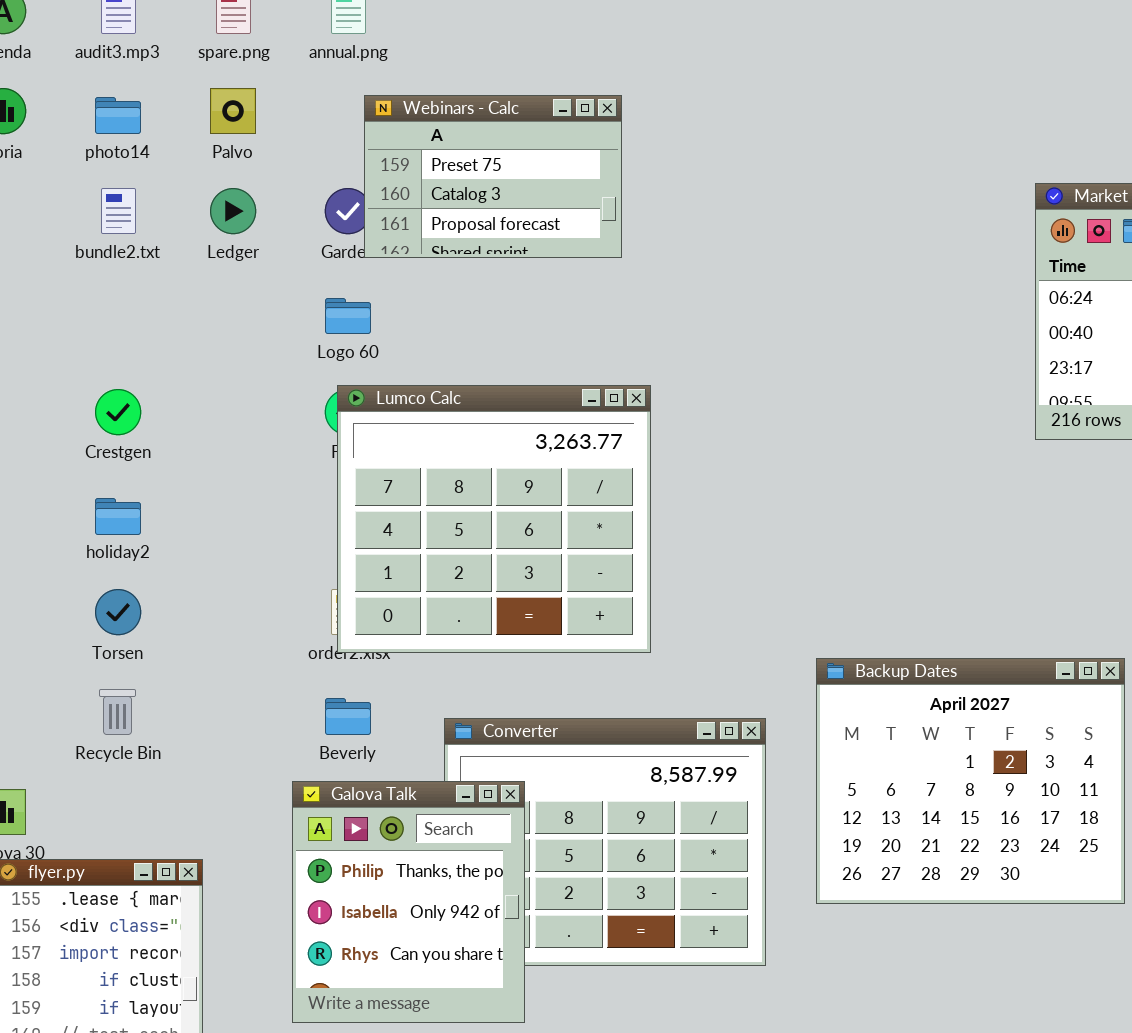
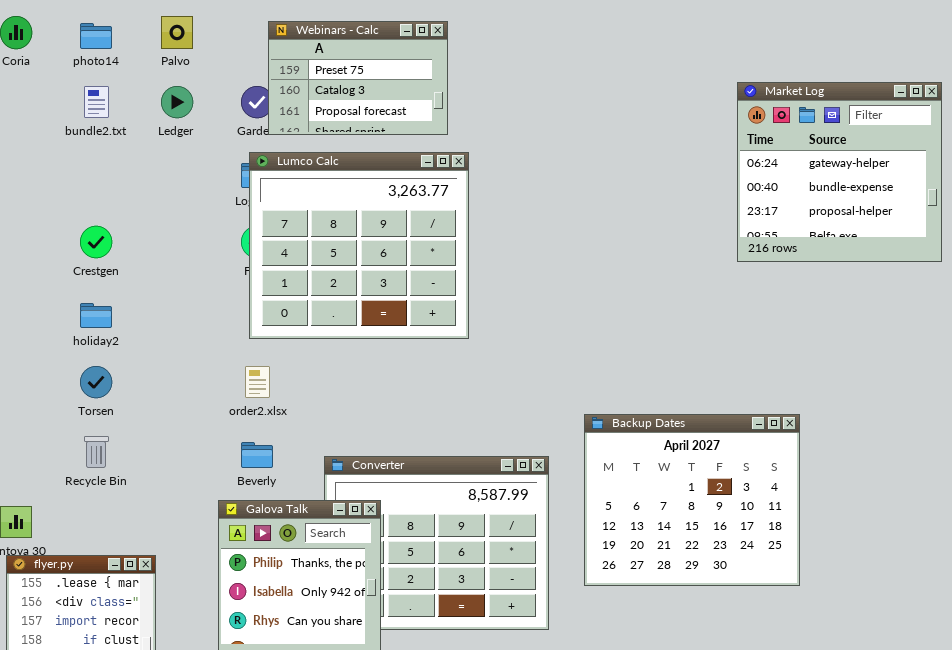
Lumco Calc: [337,385,651,653] -> [249,152,469,339], moved

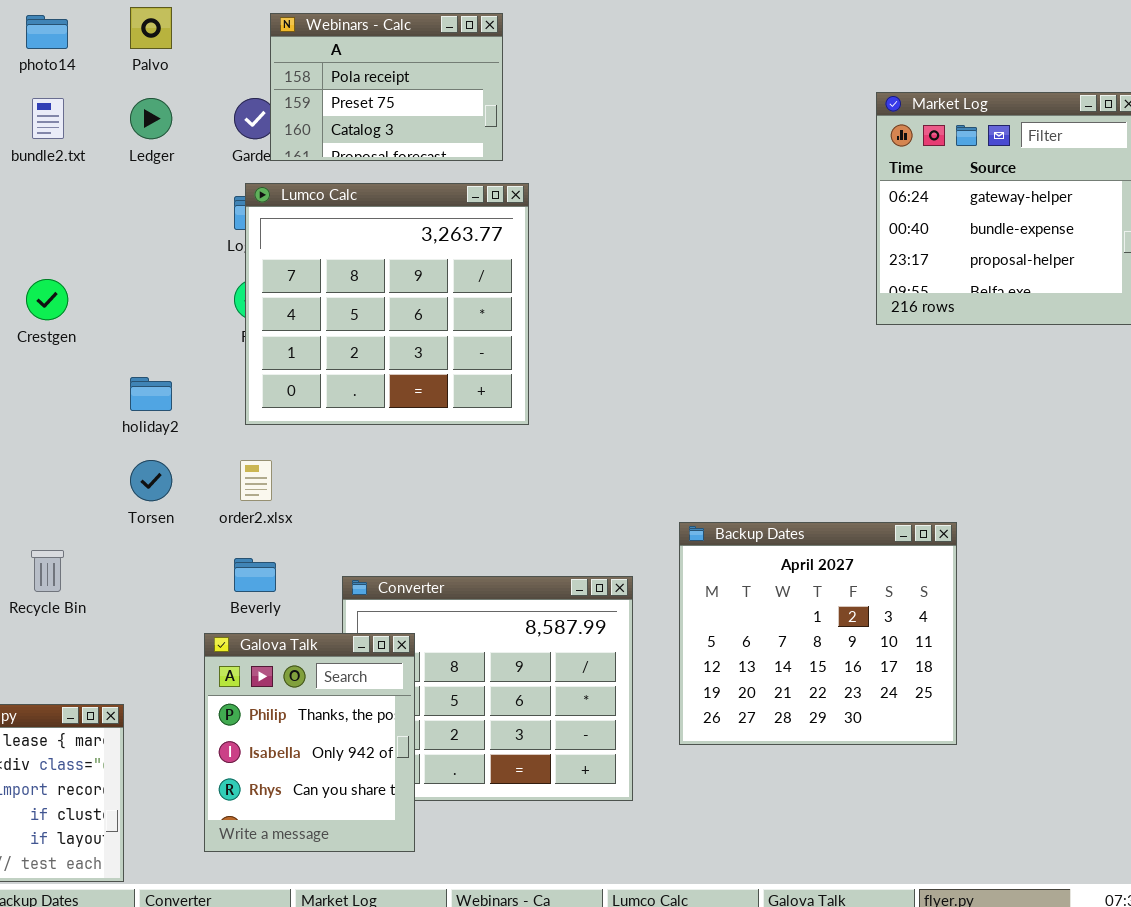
Webinars - Calc: [268,21,448,135] -> [270,13,503,161], scrolled up 1 row
holiday2: [80,303,112,328] -> [130,377,172,411], moved
Torsen: [80,366,112,398] -> [130,460,172,501], moved

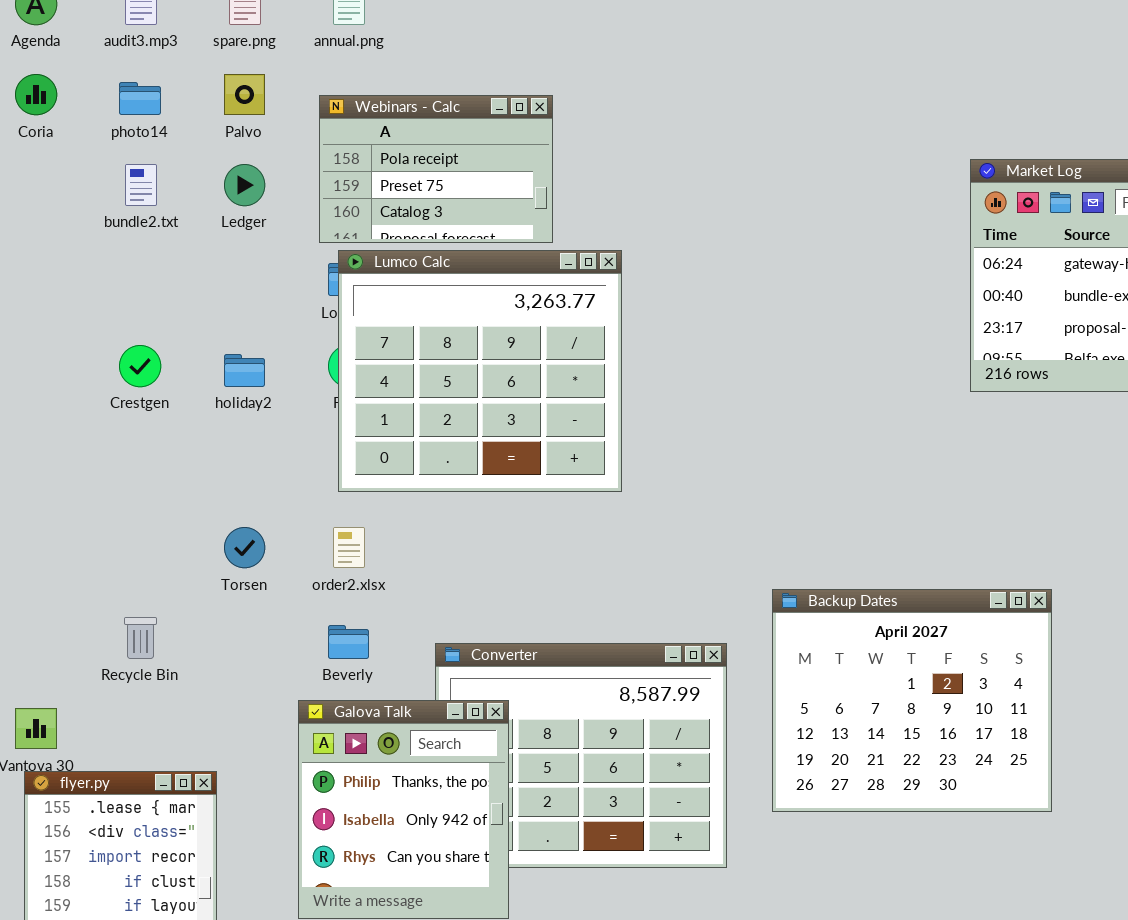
Webinars - Calc: [270,13,503,161] -> [319,95,553,243], moved
holiday2: [130,377,172,411] -> [224,354,265,387], moved

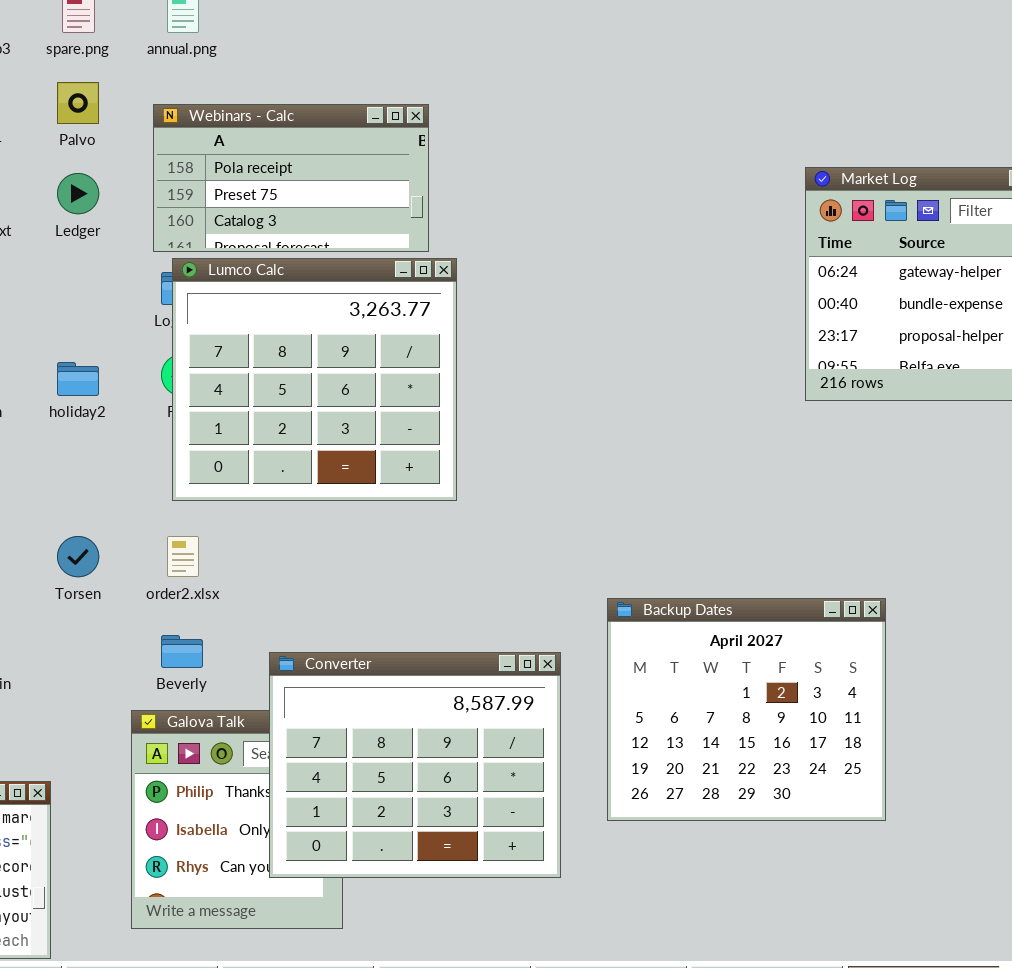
Webinars - Calc: [319,95,553,243] -> [153,104,429,252], resized
Converter: [435,643,727,868] -> [269,652,561,878], raised

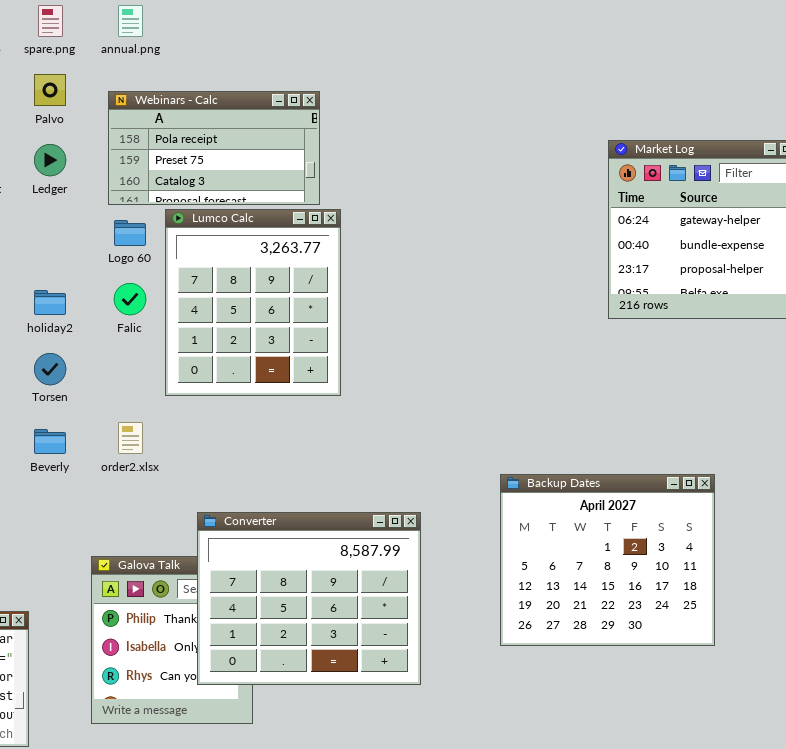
Lumco Calc: [172,258,457,501] -> [165,209,341,396], resized
Torsen: [57,536,99,577] -> [34,353,66,385], moved
Backup Dates: [607,598,886,821] -> [500,474,715,646], moved
Beverly: [161,635,203,668] -> [34,429,66,454], moved

